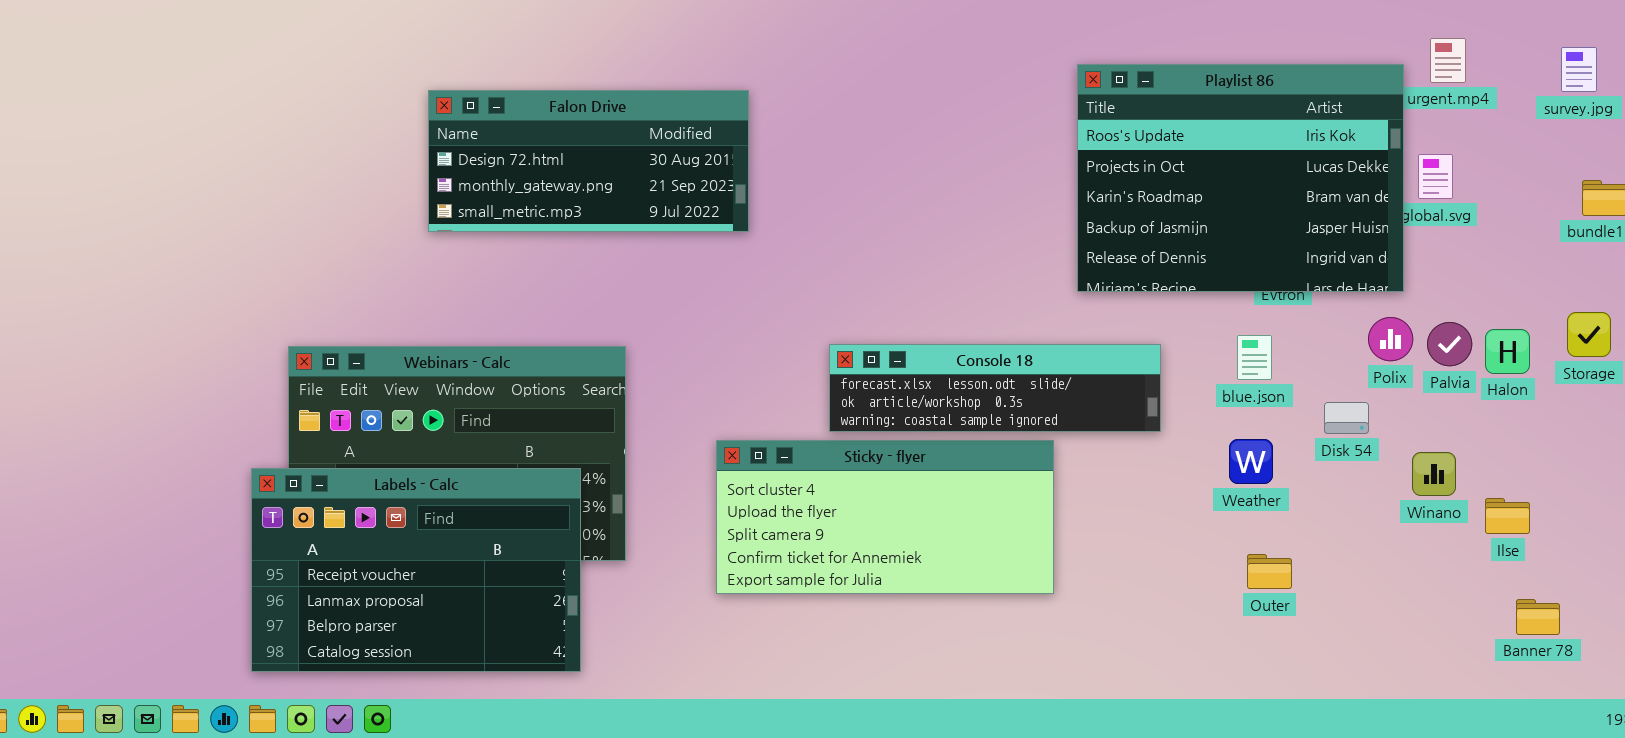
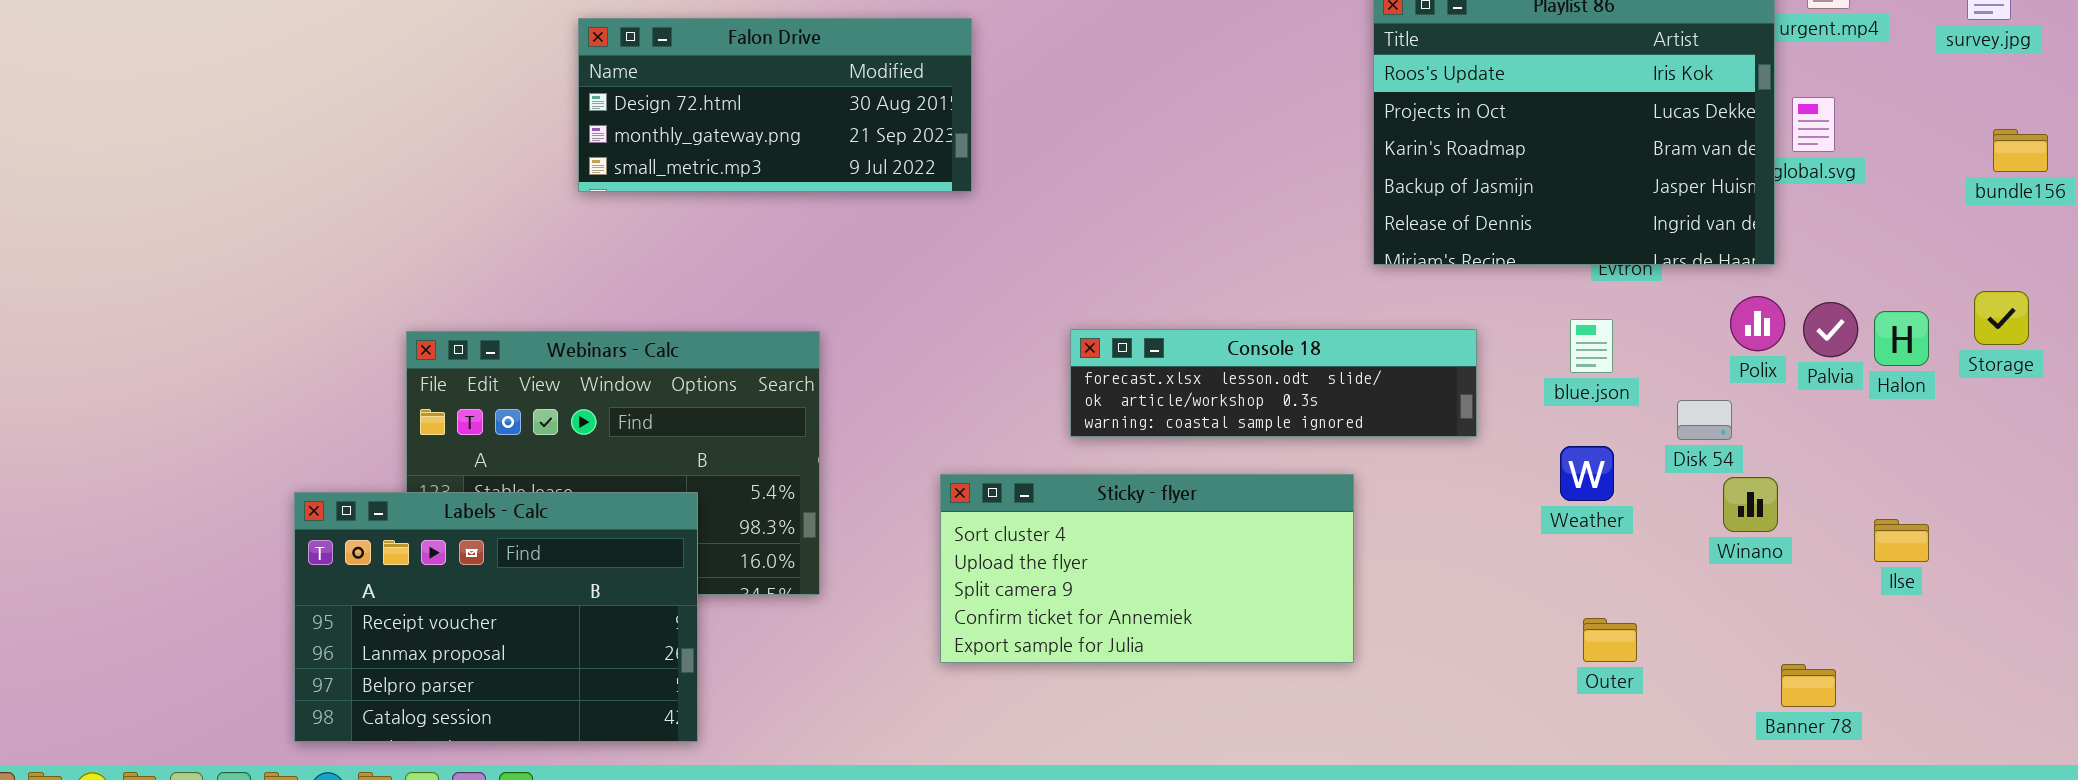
Sticky - flyer: [716,440,1054,594] -> [940,474,1354,663], moved
Winano: [1412,452,1456,496] -> [1723,477,1778,532], moved
Labels - Calc: [251,468,581,672] -> [294,492,698,742], moved
Outer: [1247,554,1292,589] -> [1583,618,1637,662], moved
Banner 78: [1516,599,1560,635] -> [1781,664,1836,707], moved

